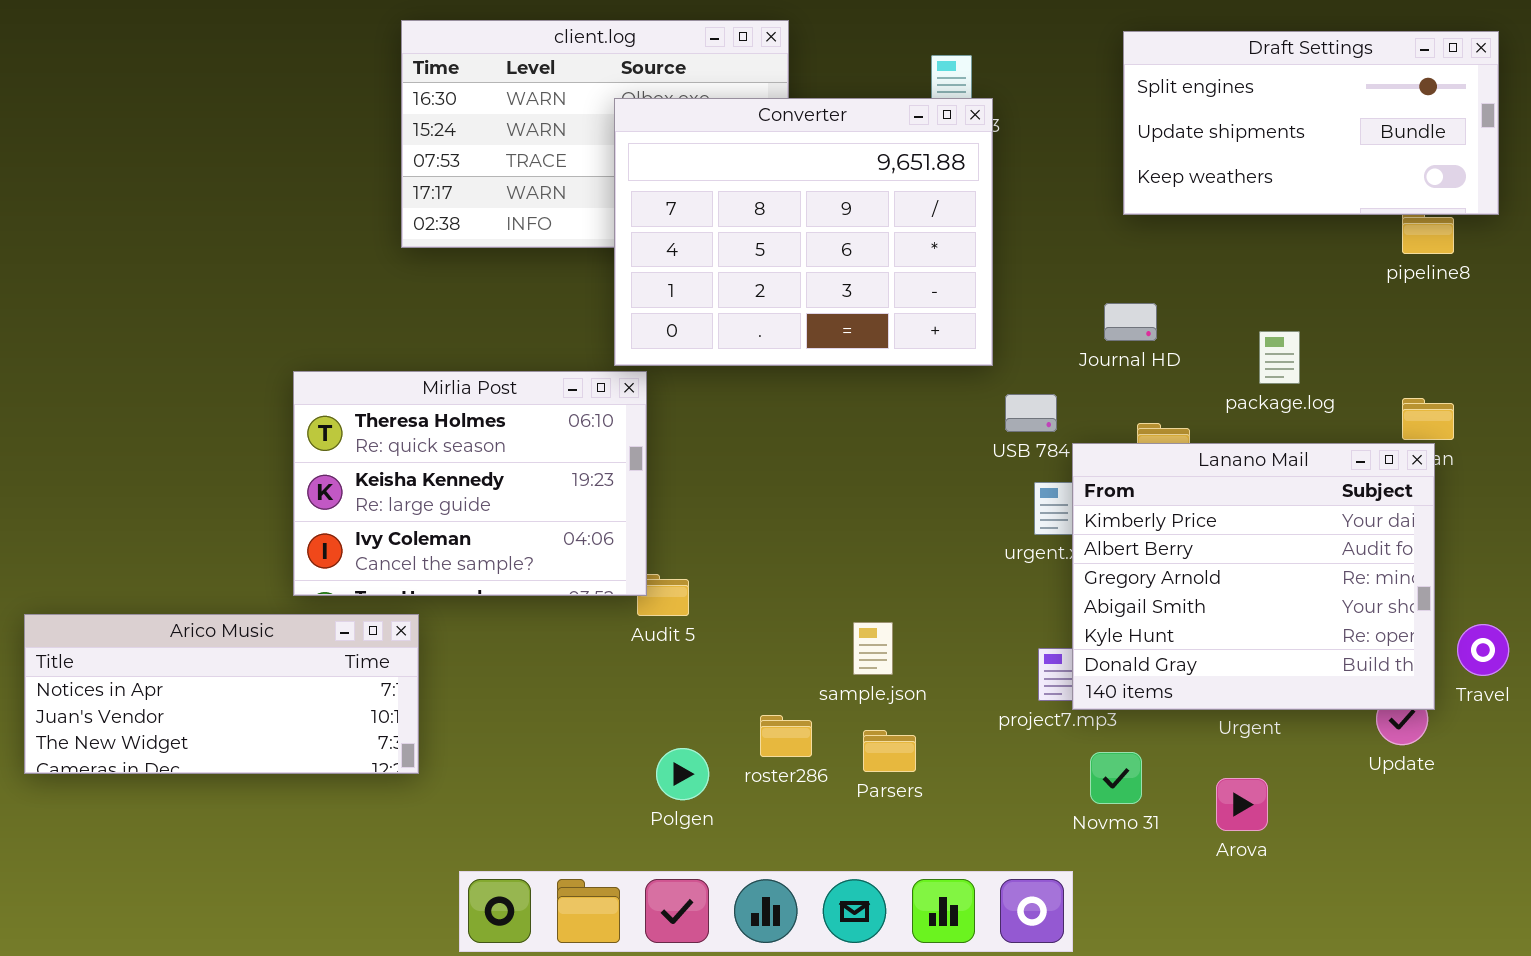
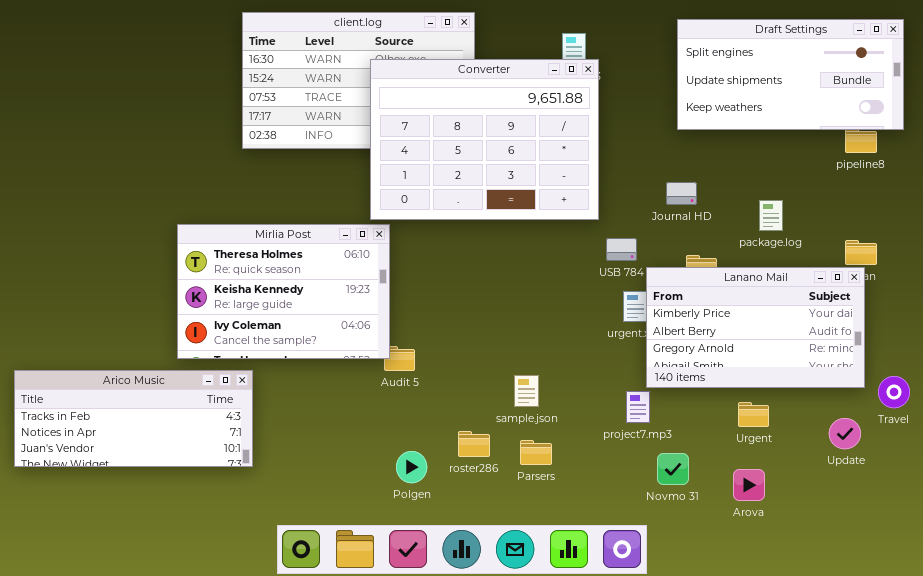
Lanano Mail: [1072,443,1435,710] -> [646,267,865,388], resized
Arico Music: [24,614,419,774] -> [14,370,253,467], scrolled up 1 row

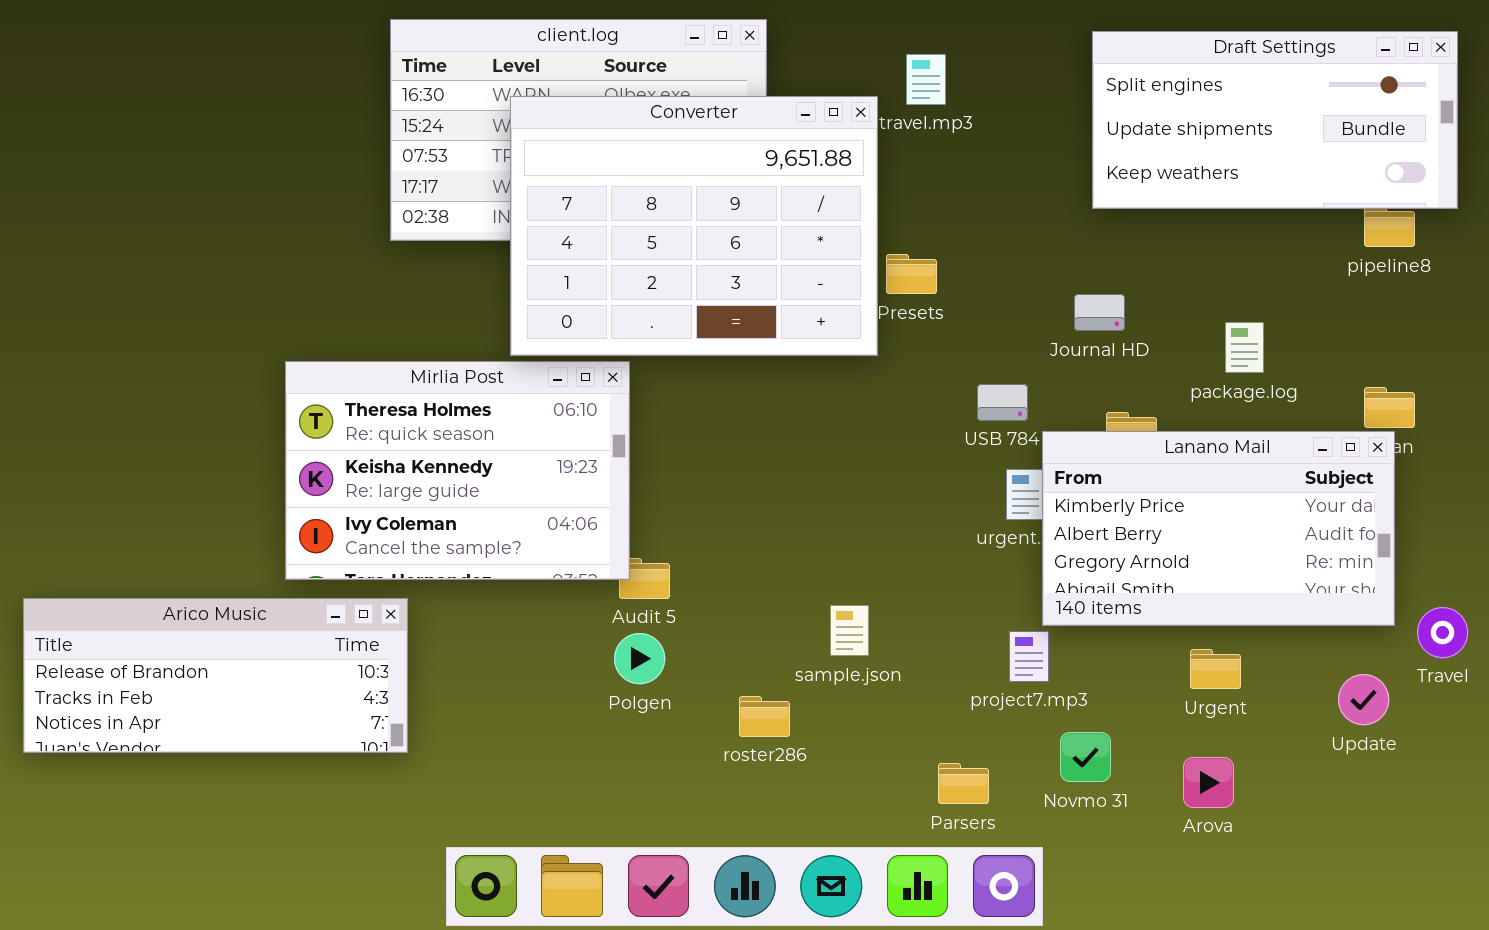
Converter: [370,59,599,220] -> [510,96,878,356], moved
Arico Music: [14,370,253,467] -> [23,598,408,753], scrolled up 1 row
Parsers: [520,440,552,465] -> [938,763,989,804], moved
Polgen: [396,451,427,483] -> [614,633,665,684], moved

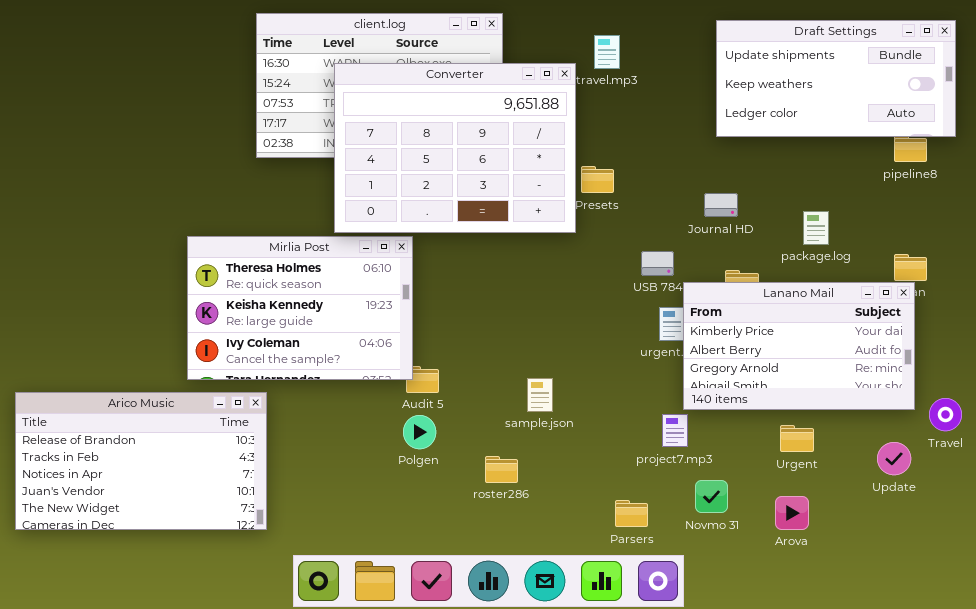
Draft Settings: [1092,31,1458,209] -> [716,20,956,137], scrolled down 1 row
Arico Music: [23,598,408,753] -> [15,392,267,530], resized
sample.json: [830,605,869,656] -> [527,378,553,412], moved

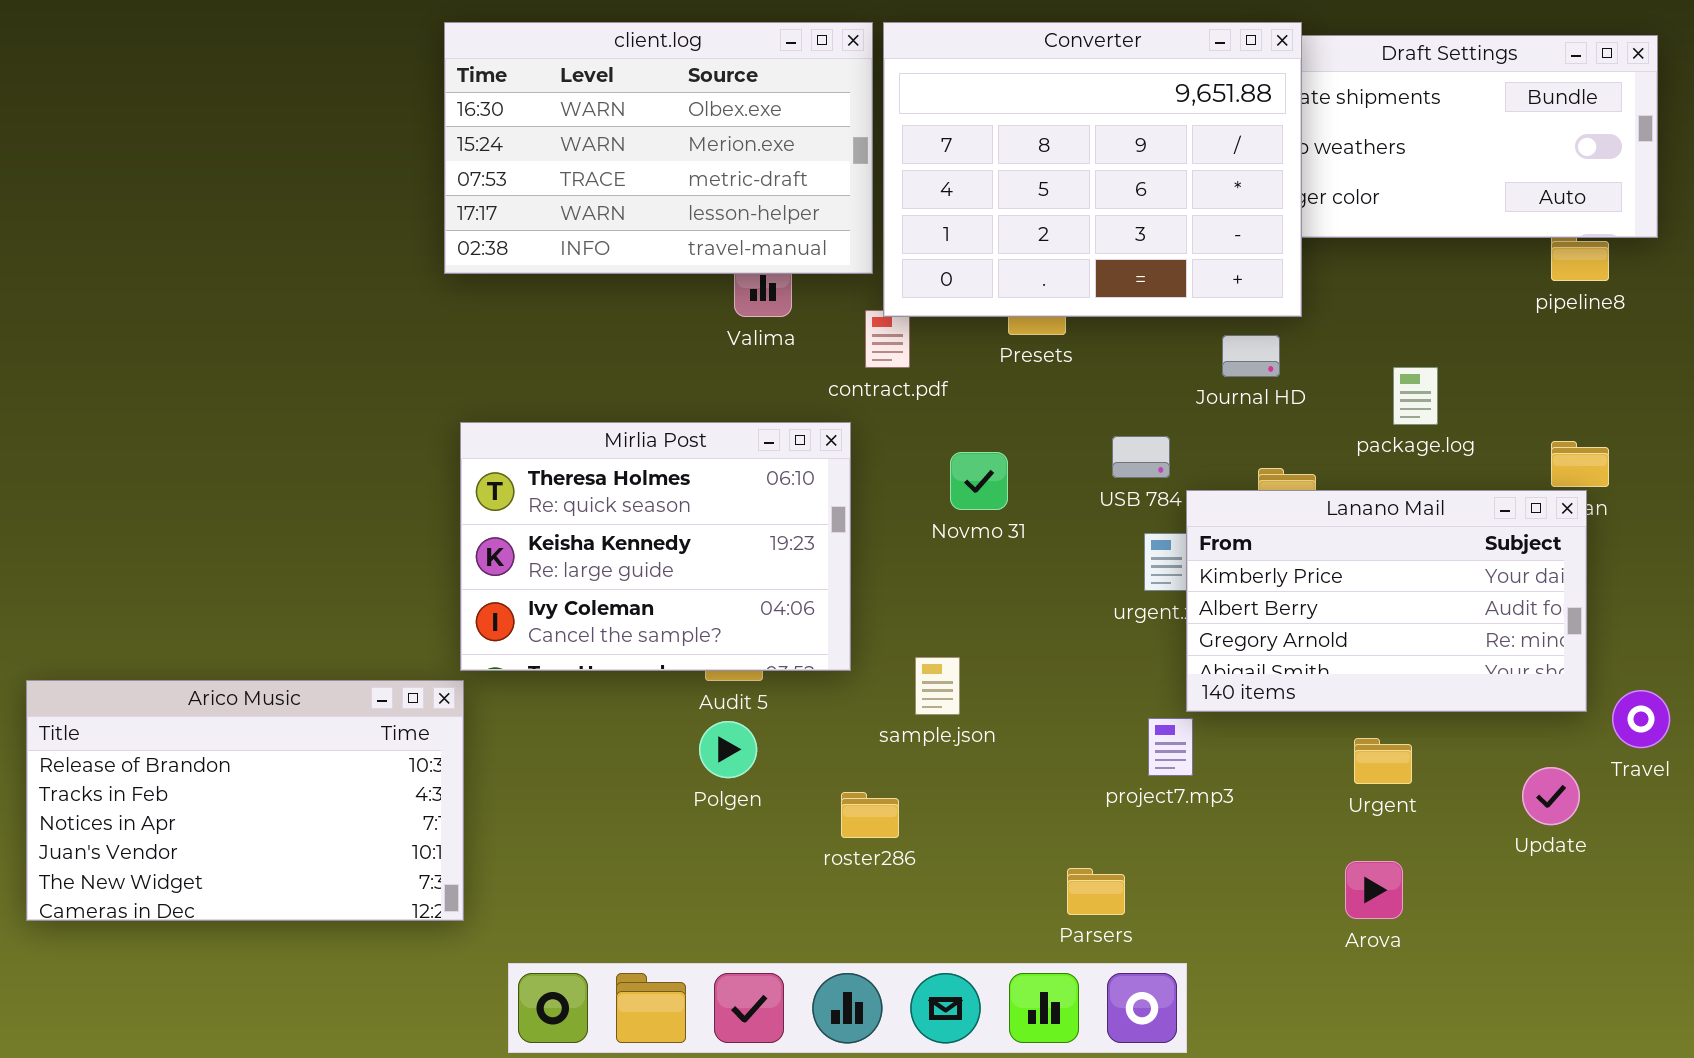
Converter: [334,63,576,233] -> [883,22,1302,317], moved
Mirlia Post: [187,236,413,380] -> [460,422,851,671], moved
Novmo 31: [695,480,728,513] -> [950,452,1008,510], moved

